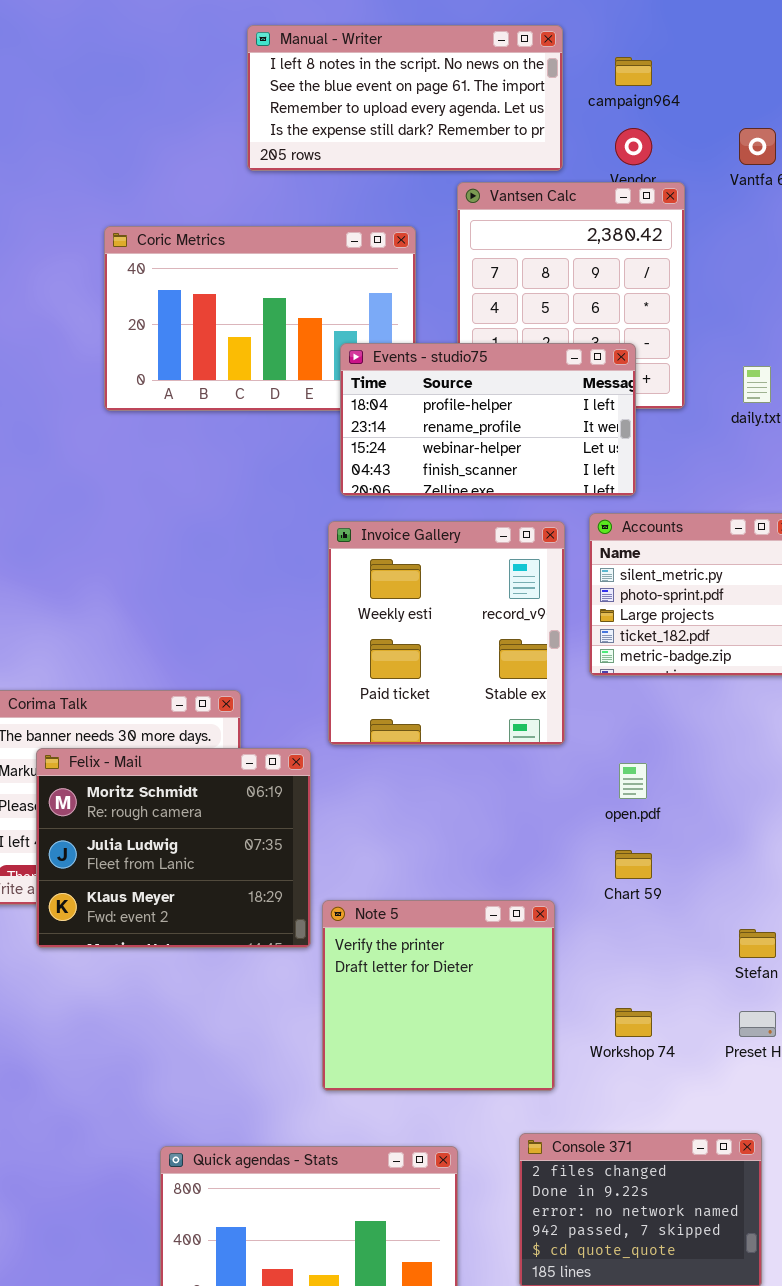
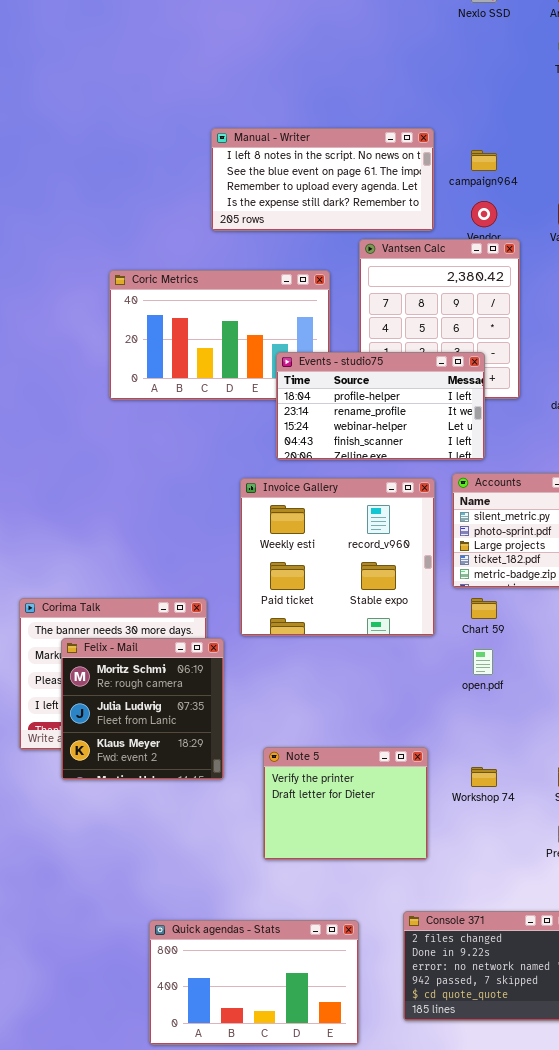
Invoice Gallery: [328,521,565,745] -> [240,478,435,636], resized
Felix - Mail: [36,748,311,948] -> [61,638,224,780], resized
Chart 59: [615,850,652,879] -> [471,598,497,619], moved
Note 5: [322,900,555,1091] -> [263,747,428,860], resized
Workshop 74: [615,1008,652,1037] -> [471,767,497,787], moved

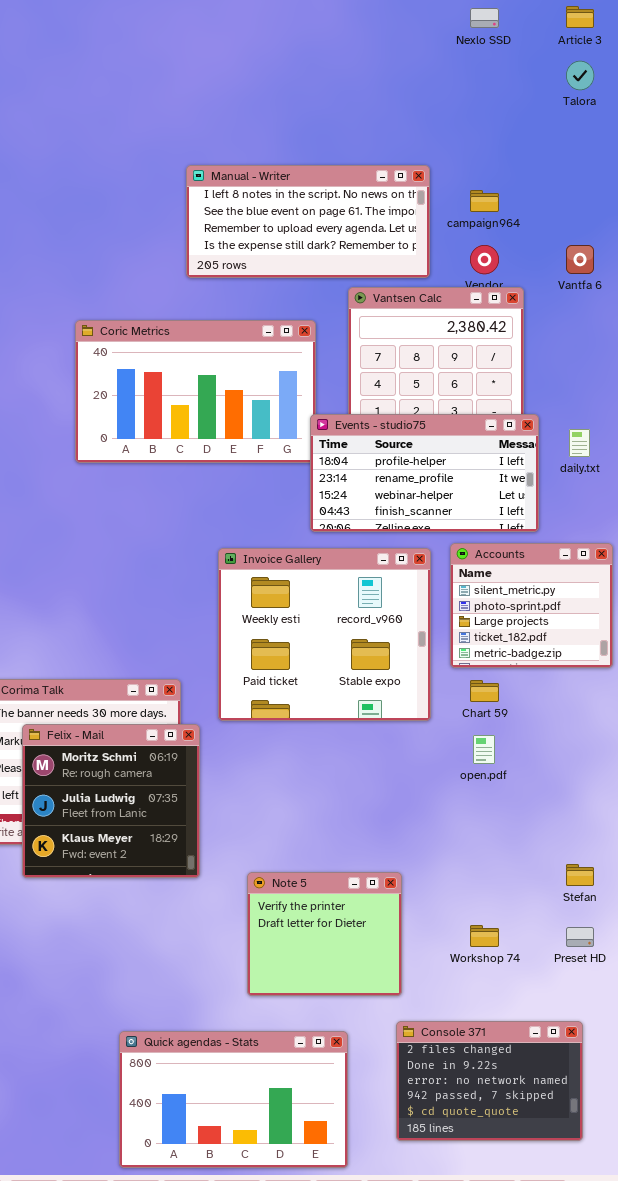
Events - studio75: [276,352,485,460] -> [310,414,539,532], moved
Note 5: [263,747,428,860] -> [247,872,402,996], moved, resized
Workshop 74: [471,767,497,787] -> [470,925,499,947], moved

